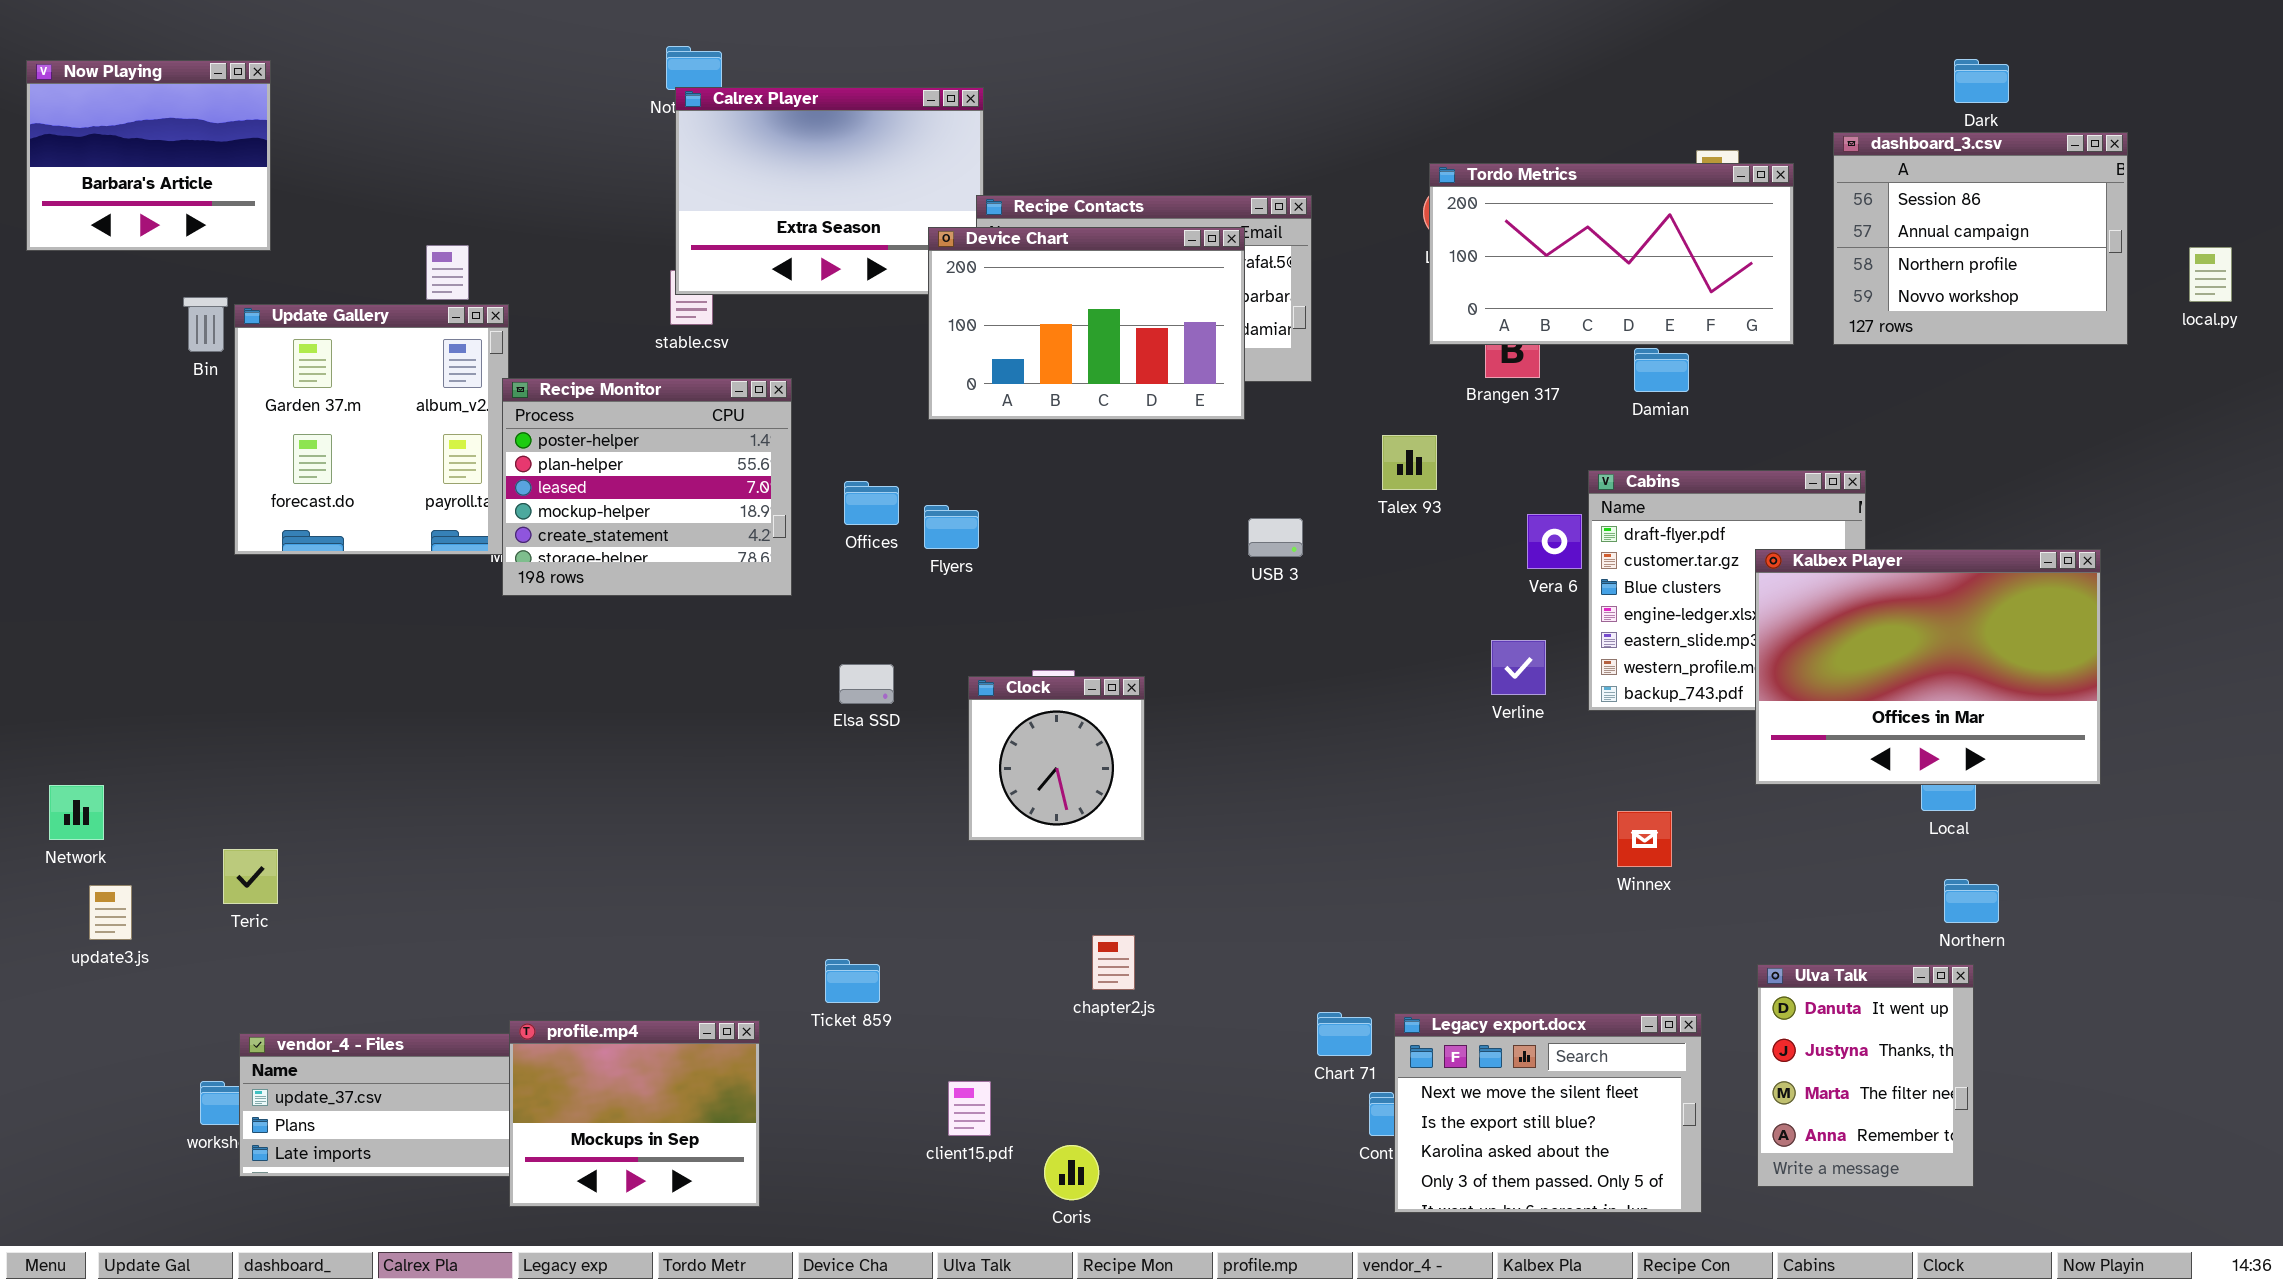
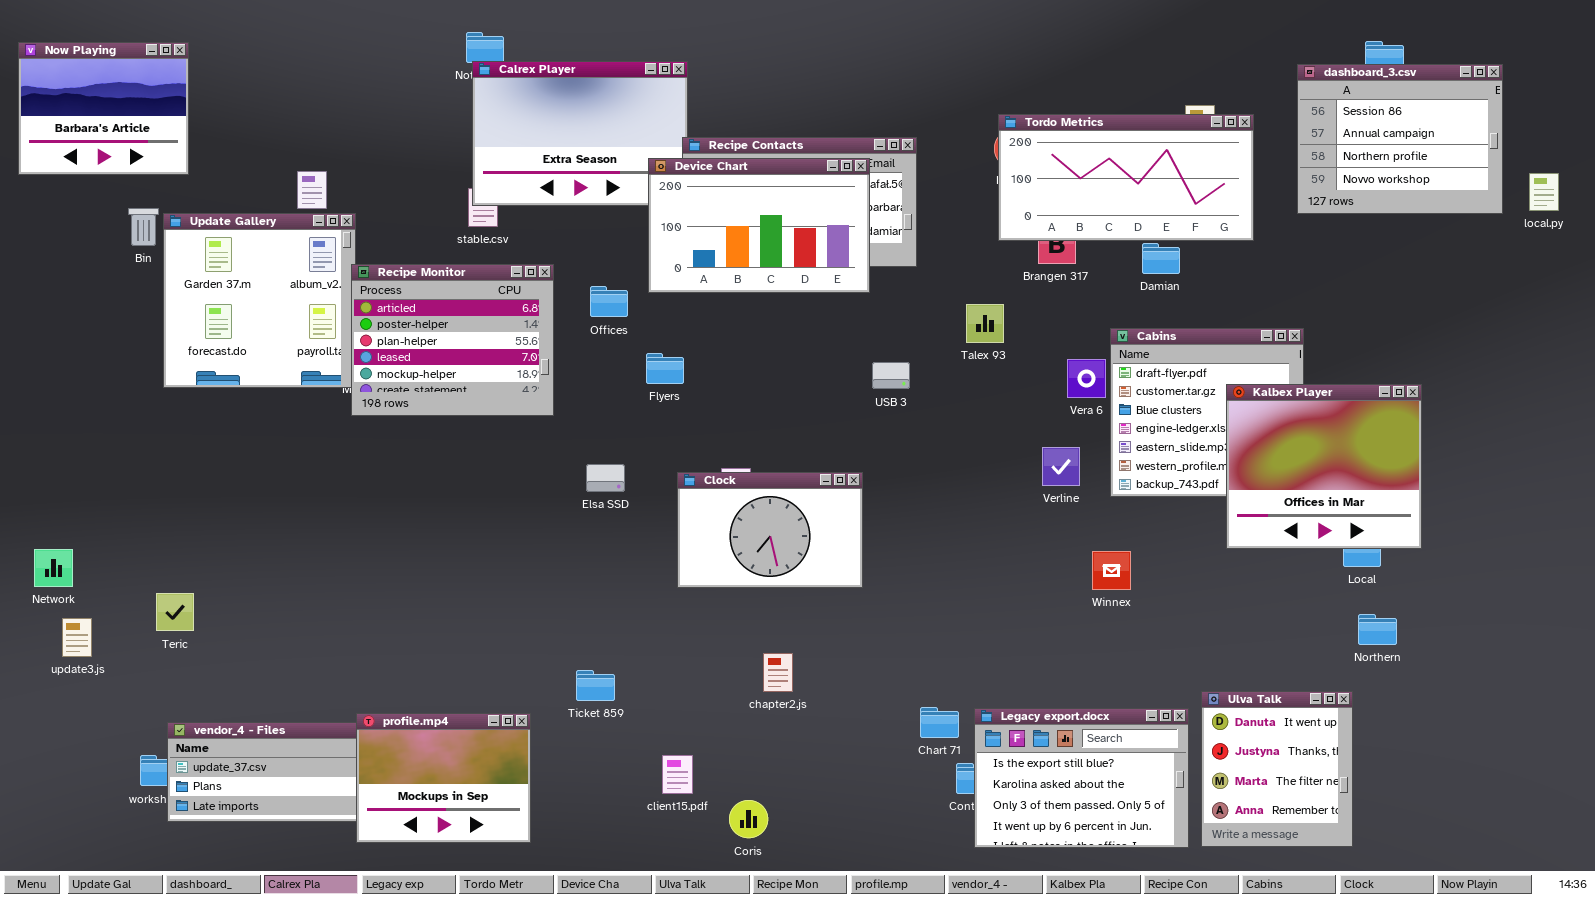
dashboard_3.csv: [1833,132,2128,345] -> [1297,64,1503,214], moved
Recipe Monitor: [502,378,792,596] -> [351,264,554,416], scrolled up 1 row
Offices: [844,481,899,525] -> [590,286,628,317], moved
Kalbex Player: [1755,549,2101,785] -> [1226,384,1422,549], resized
Clock: [968,676,1145,841] -> [677,472,863,588], resized
Winnex: [1617,811,1672,867] -> [1092,551,1131,590], moved
Ulva Talk: [1757,964,1974,1187] -> [1201,691,1353,847], moved
Legacy export.docx: [1394,1013,1702,1213] -> [974,708,1189,848], scrolled down 1 row

